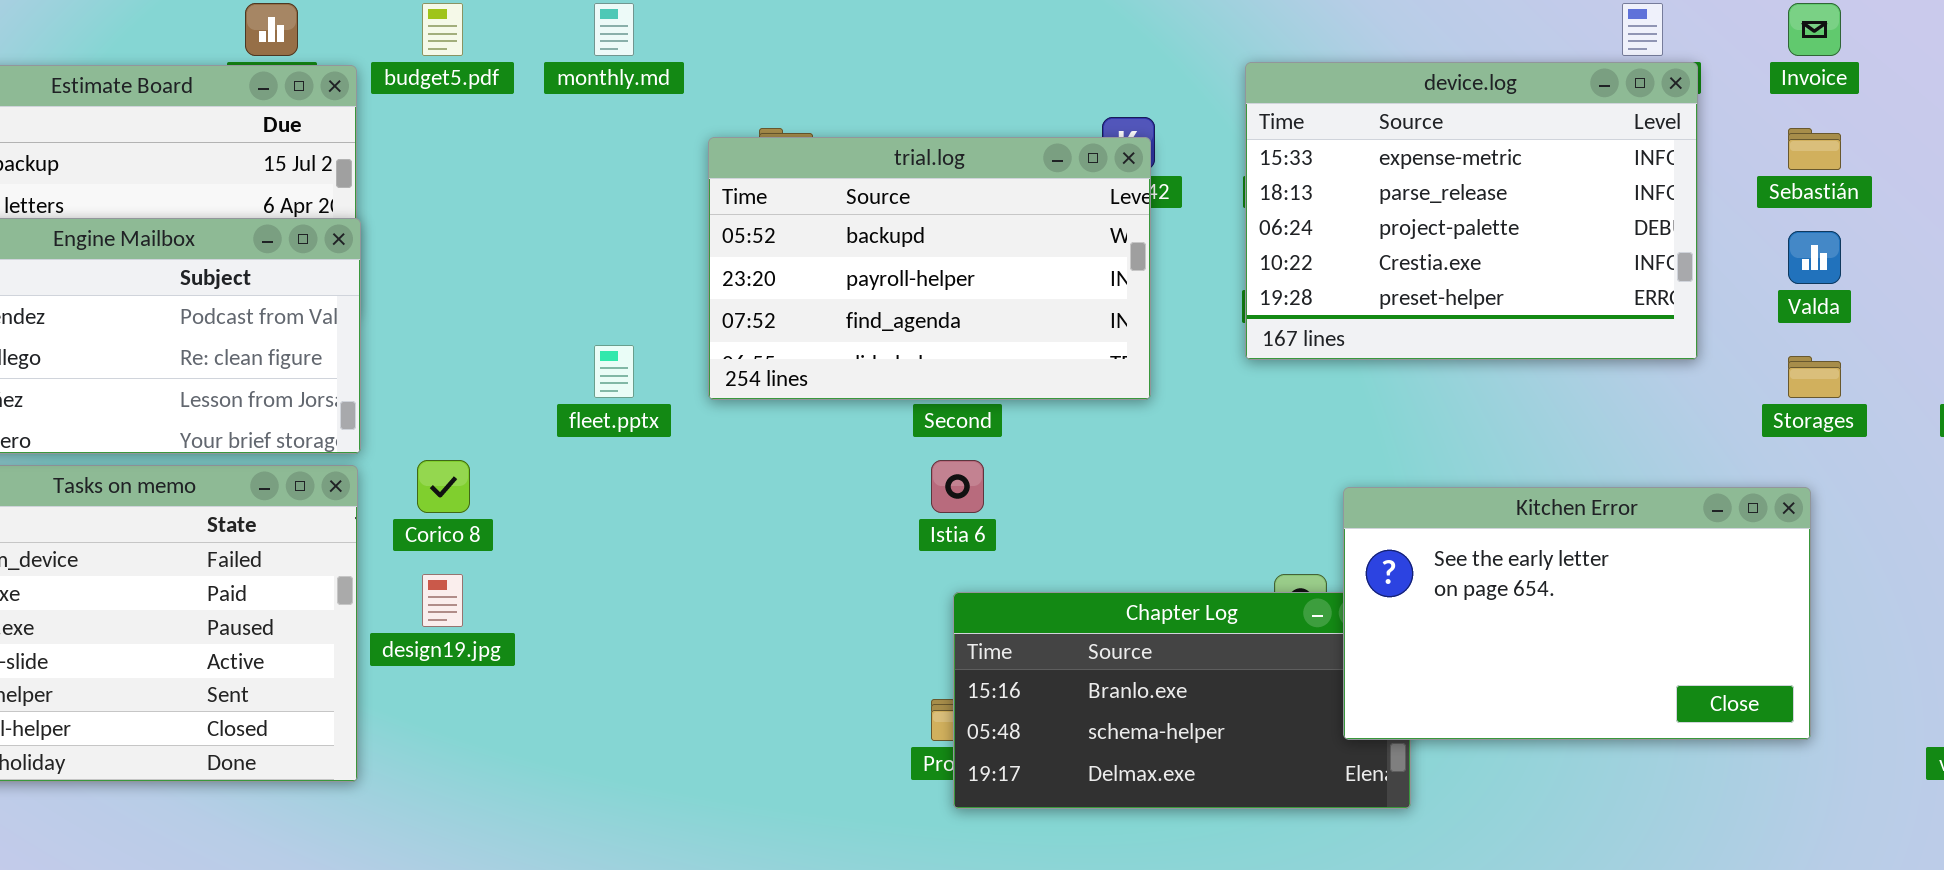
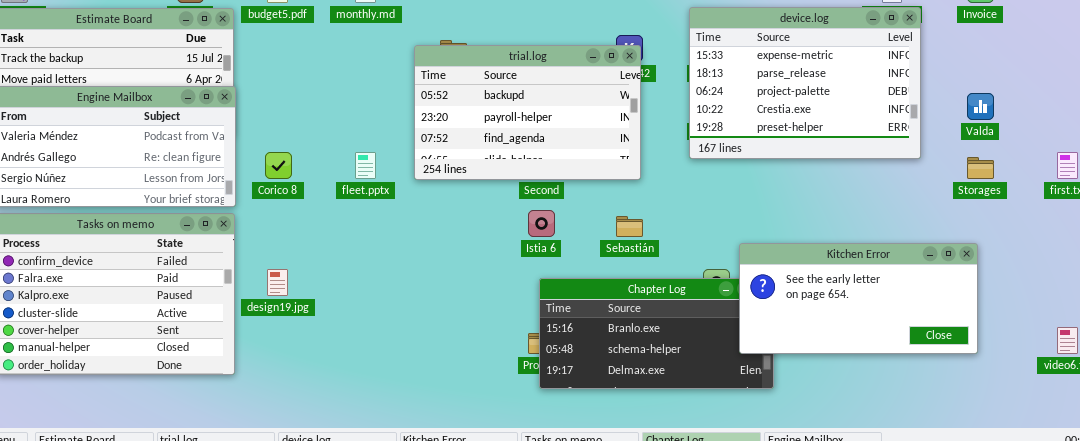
Sebastián: [1788,128,1841,170] -> [616,216,643,237], moved
Corico 8: [417,460,470,513] -> [265,152,292,179], moved
Kitchen Error: [1343,487,1811,740] -> [739,243,978,354], resized

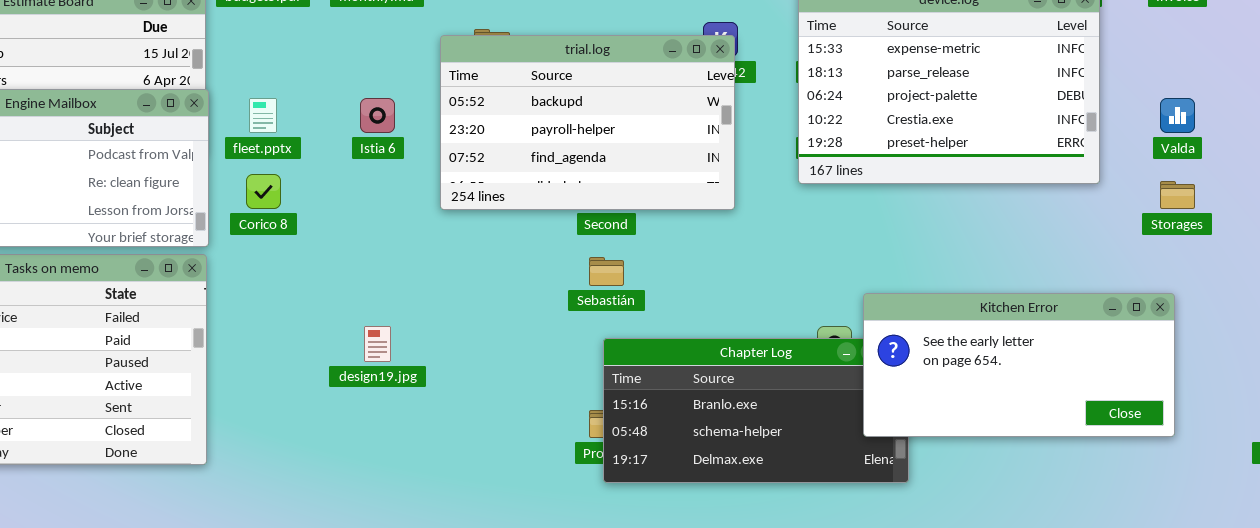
fleet.pptx: [355,152,376,179] -> [249,98,277,133], moved
Istia 6: [528,210,555,237] -> [360,98,395,133], moved
Sebastián: [616,216,643,237] -> [589,257,624,286], moved
design19.jpg: [267,269,288,296] -> [364,326,391,362], moved

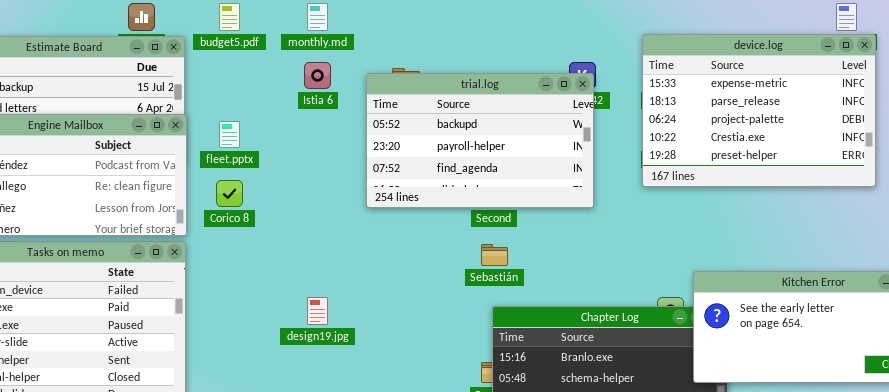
Istia 6: [360,98,395,133] -> [304,62,331,89], moved

